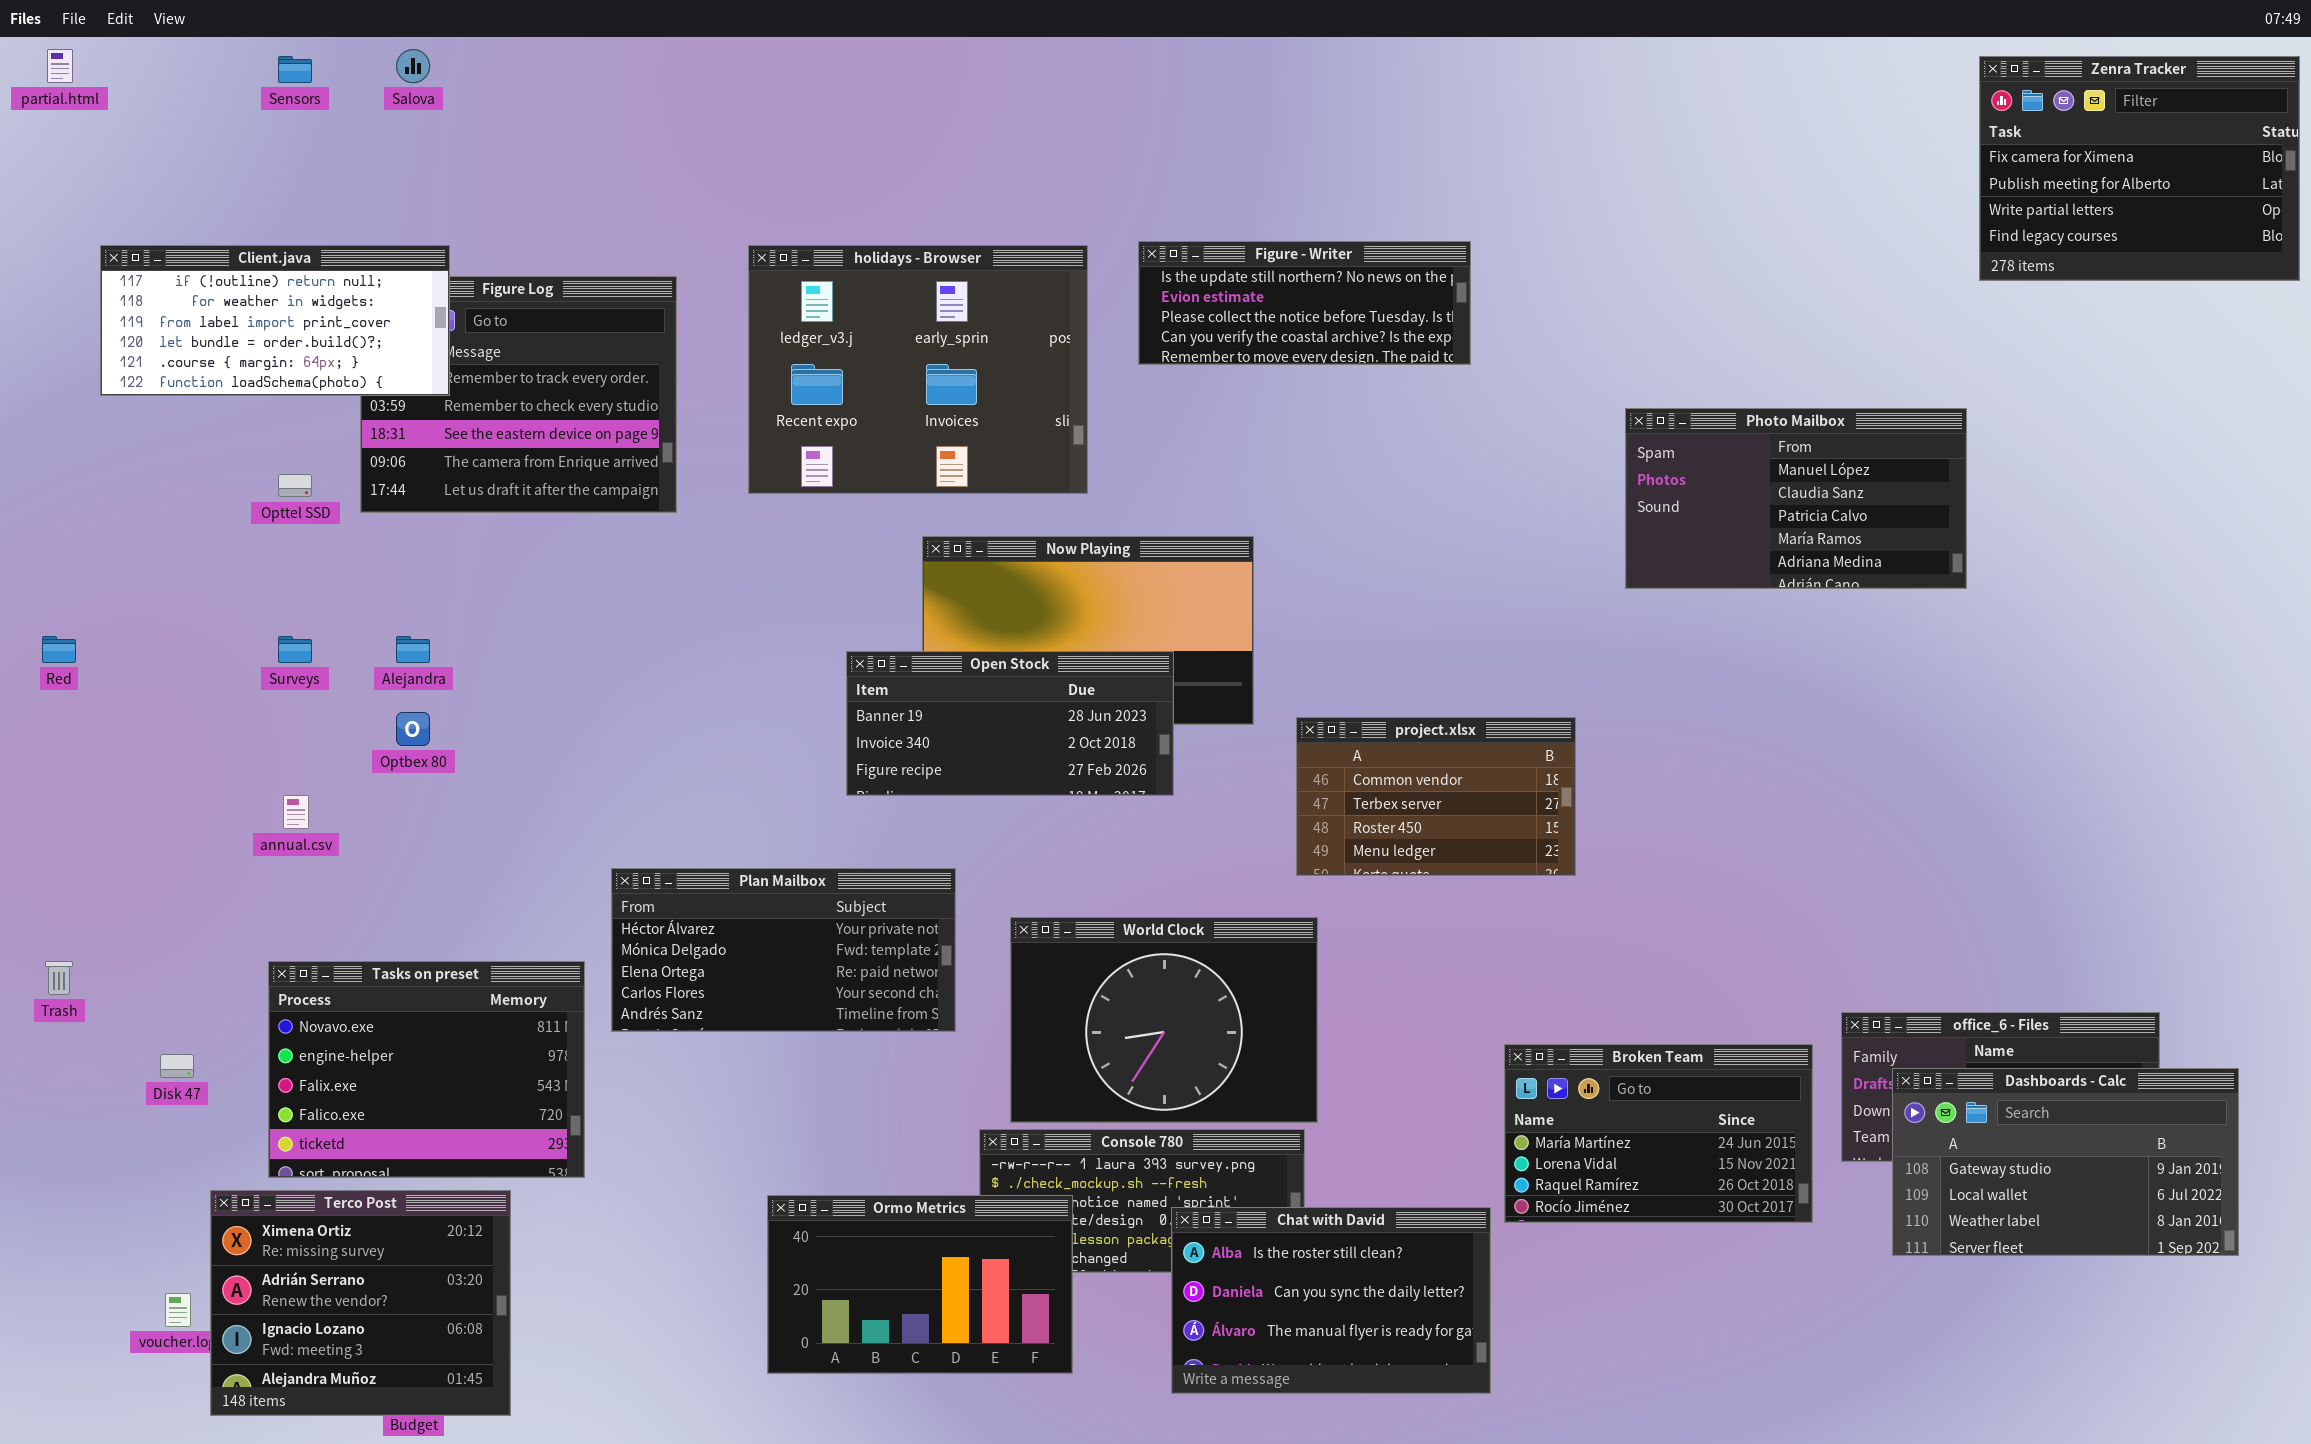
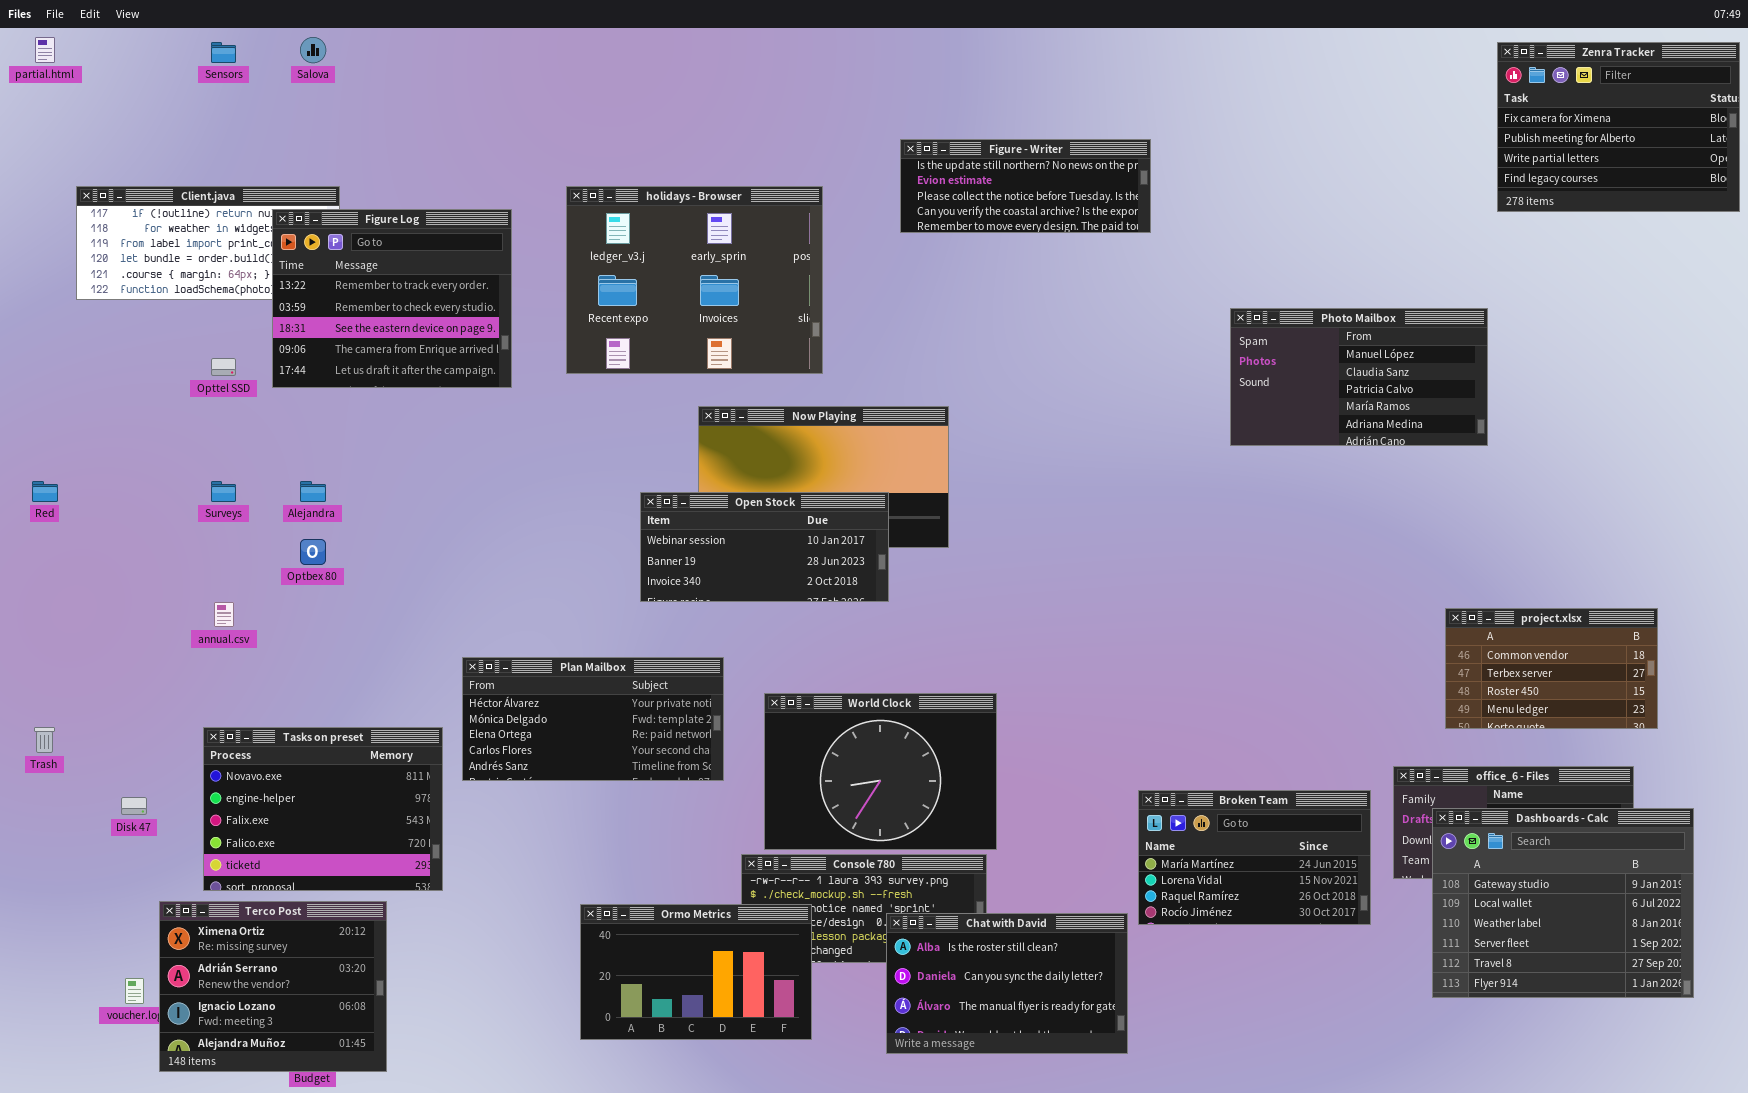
Figure - Writer: [1138,241,1471,365] -> [900,139,1151,233], moved
Figure Log: [360,276,677,513] -> [272,209,512,388], raised
Open Stock: [846,651,1174,796] -> [640,492,889,602], scrolled up 1 row
project.xlsx: [1296,717,1576,876] -> [1445,608,1658,729], moved
Dashboards - Calc: [1892,1068,2239,1256] -> [1432,808,1694,998], resized

